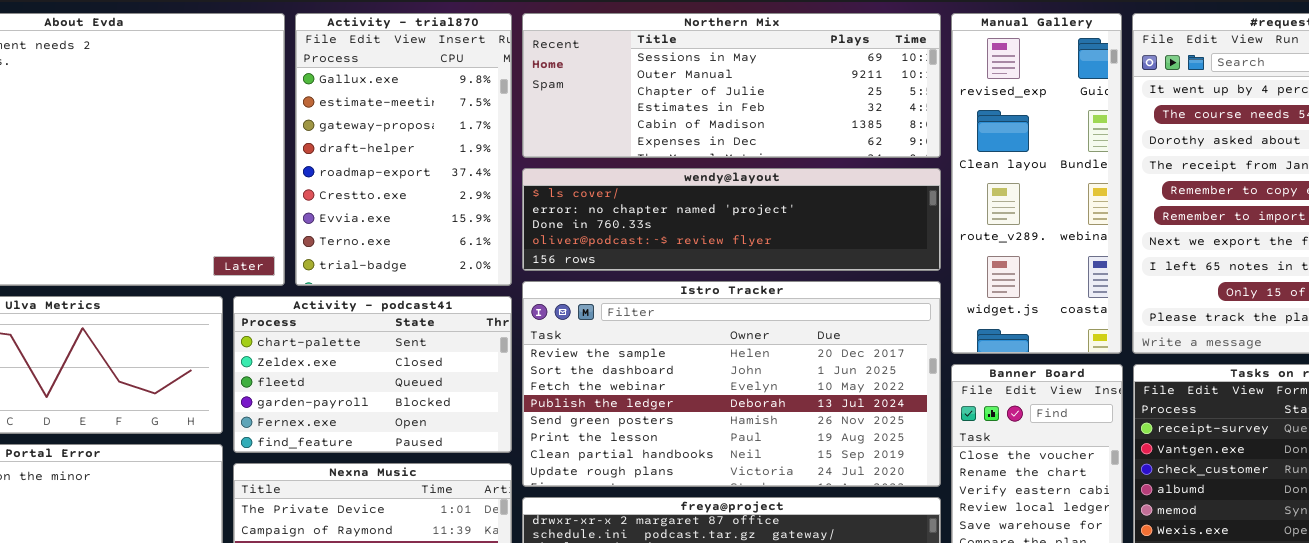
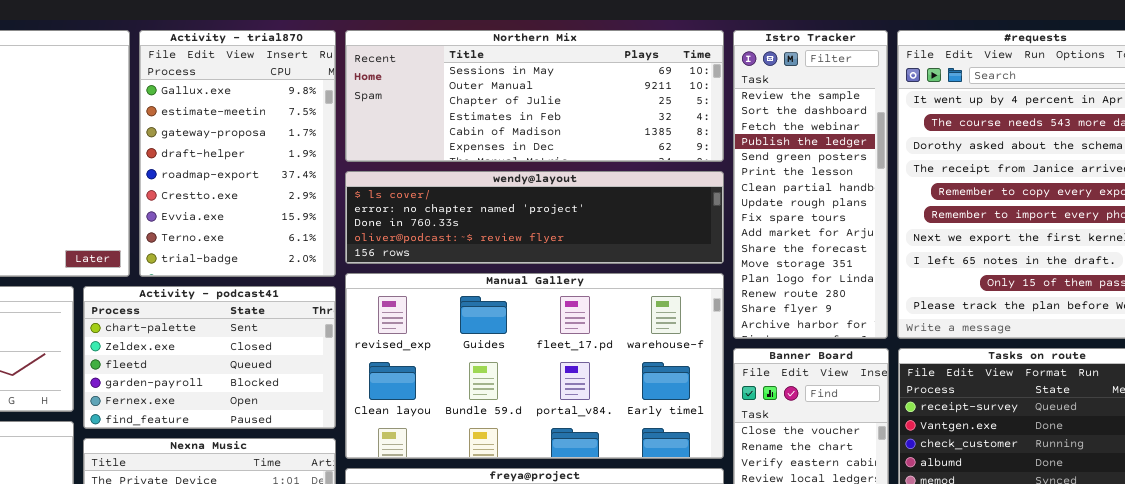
Manual Gallery: [951,13,1122,354] -> [345,273,724,459], moved, resized
Istro Tracker: [522,281,941,487] -> [733,30,888,339], moved, resized

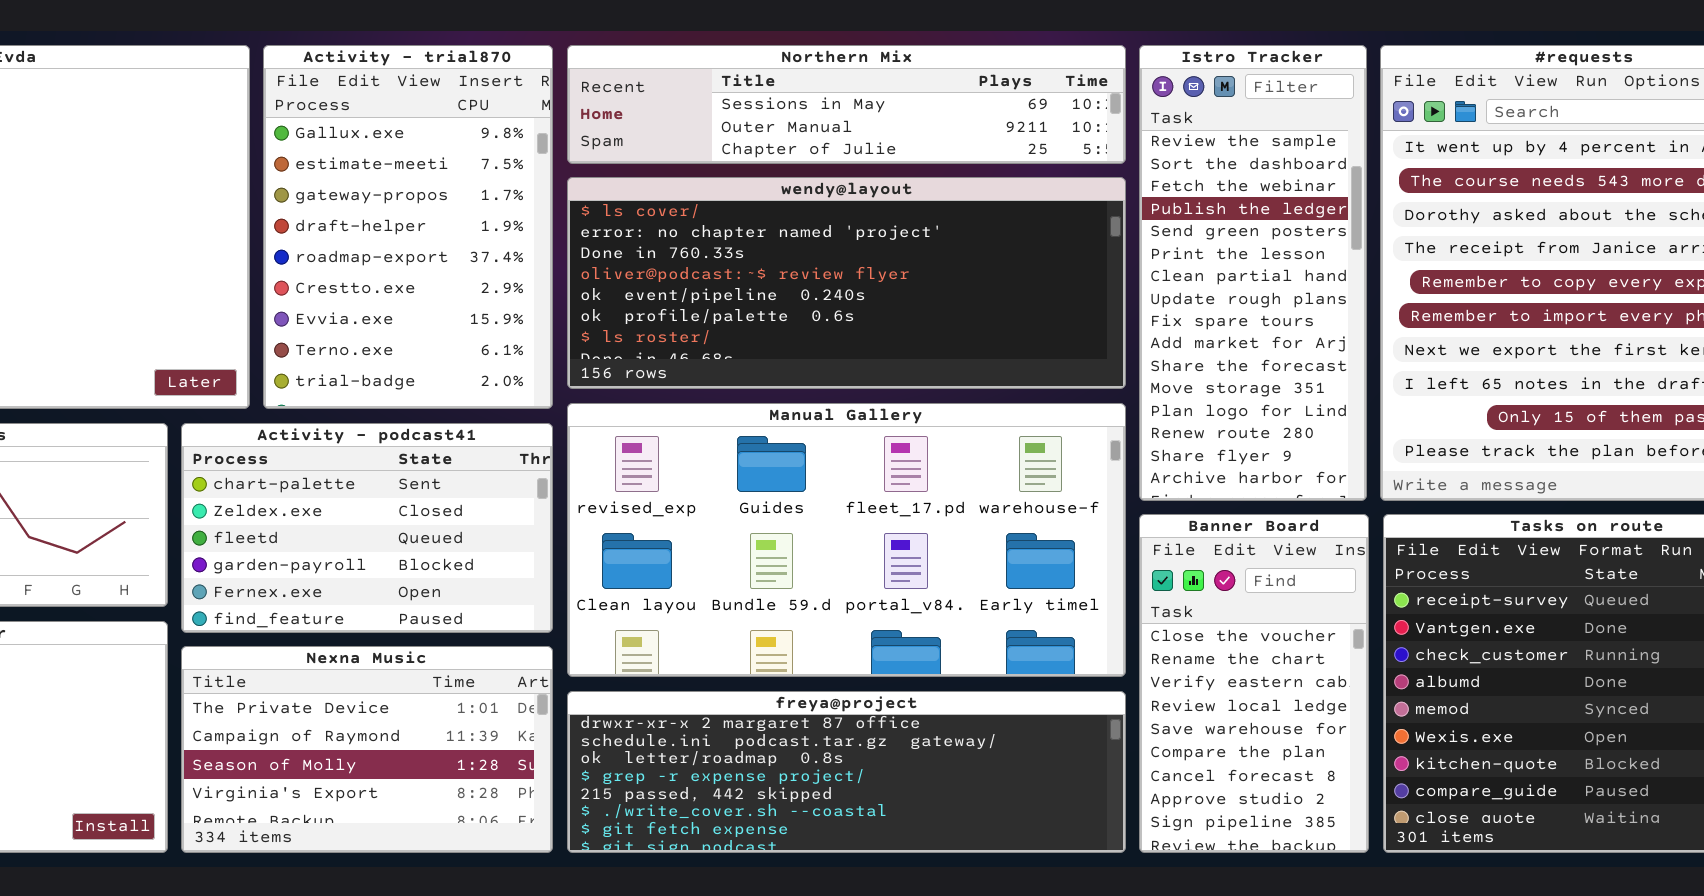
Northern Mix: [345,30,724,162] -> [567,45,1126,164], resized
wendy@layout: [345,171,724,264] -> [567,177,1126,389], resized

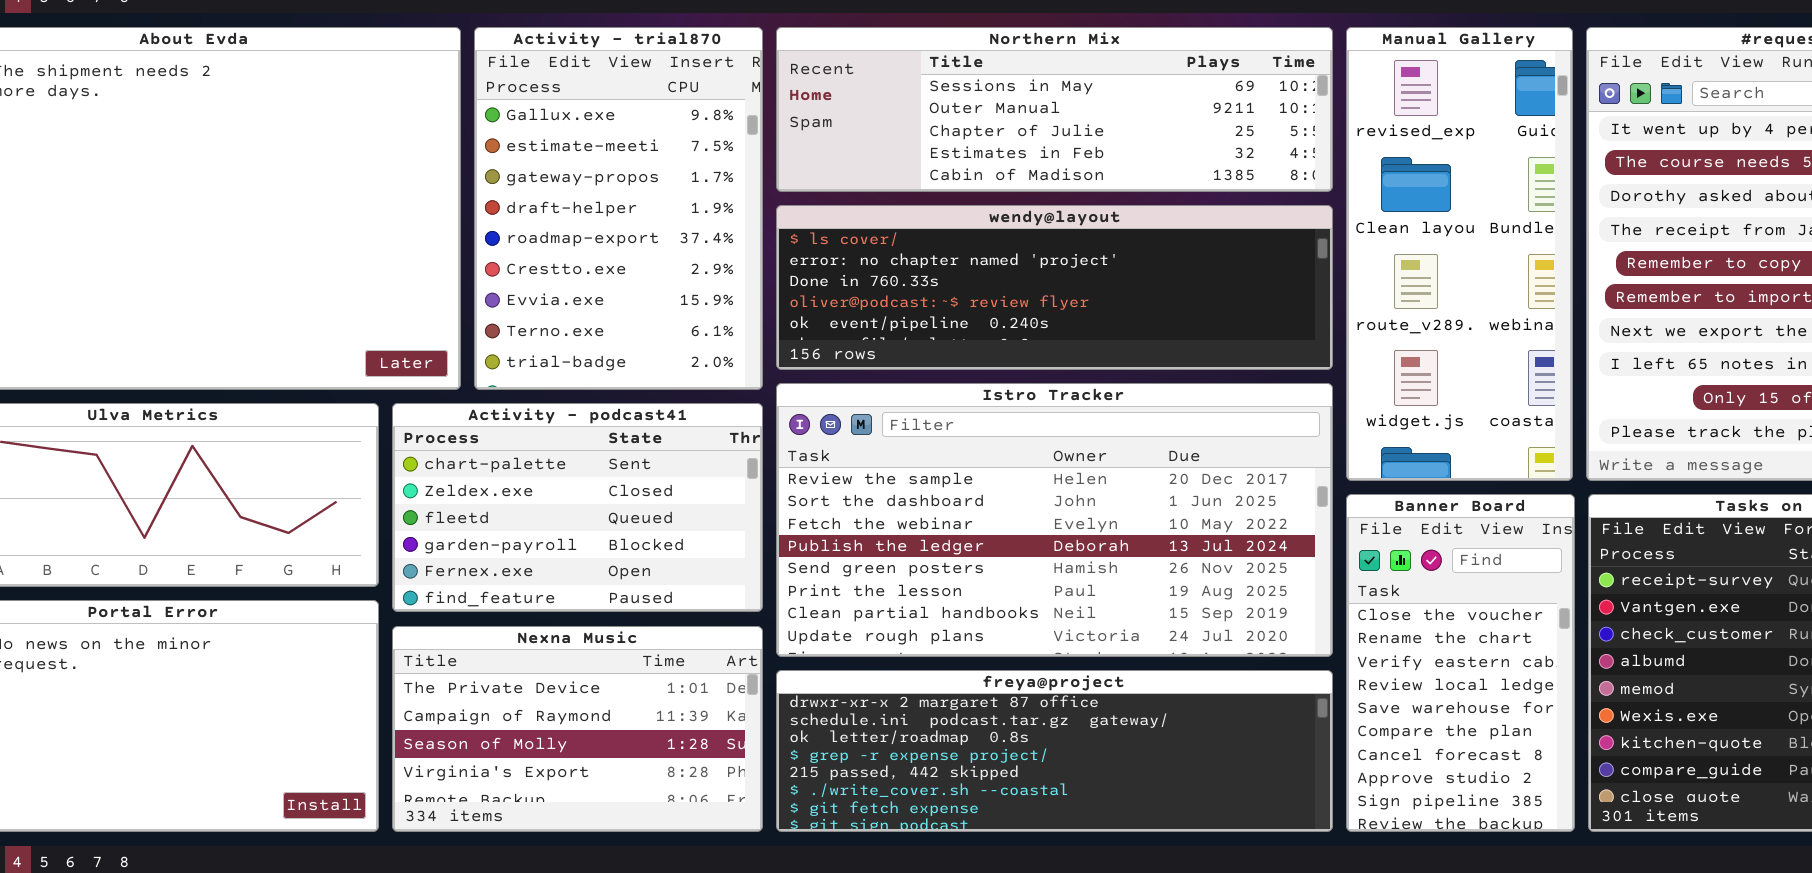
Northern Mix: [567,45,1126,164] -> [776,27,1333,192], resized
Istro Tracker: [1139,45,1367,501] -> [776,383,1333,657], moved, resized
wendy@layout: [567,177,1126,389] -> [776,205,1333,370], resized
Manual Gallery: [567,403,1126,677] -> [1346,27,1573,481], moved, resized

